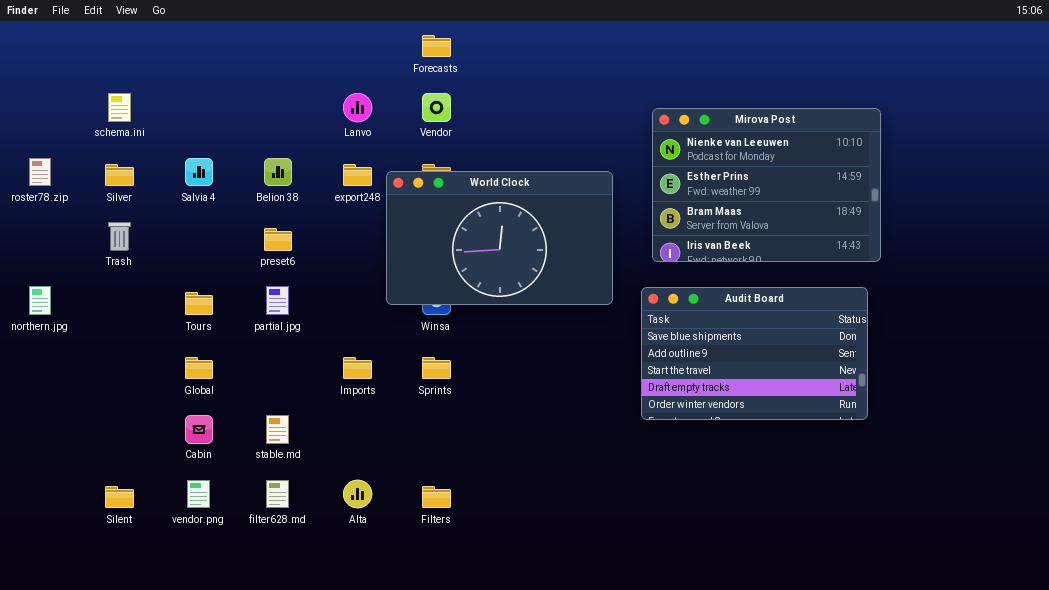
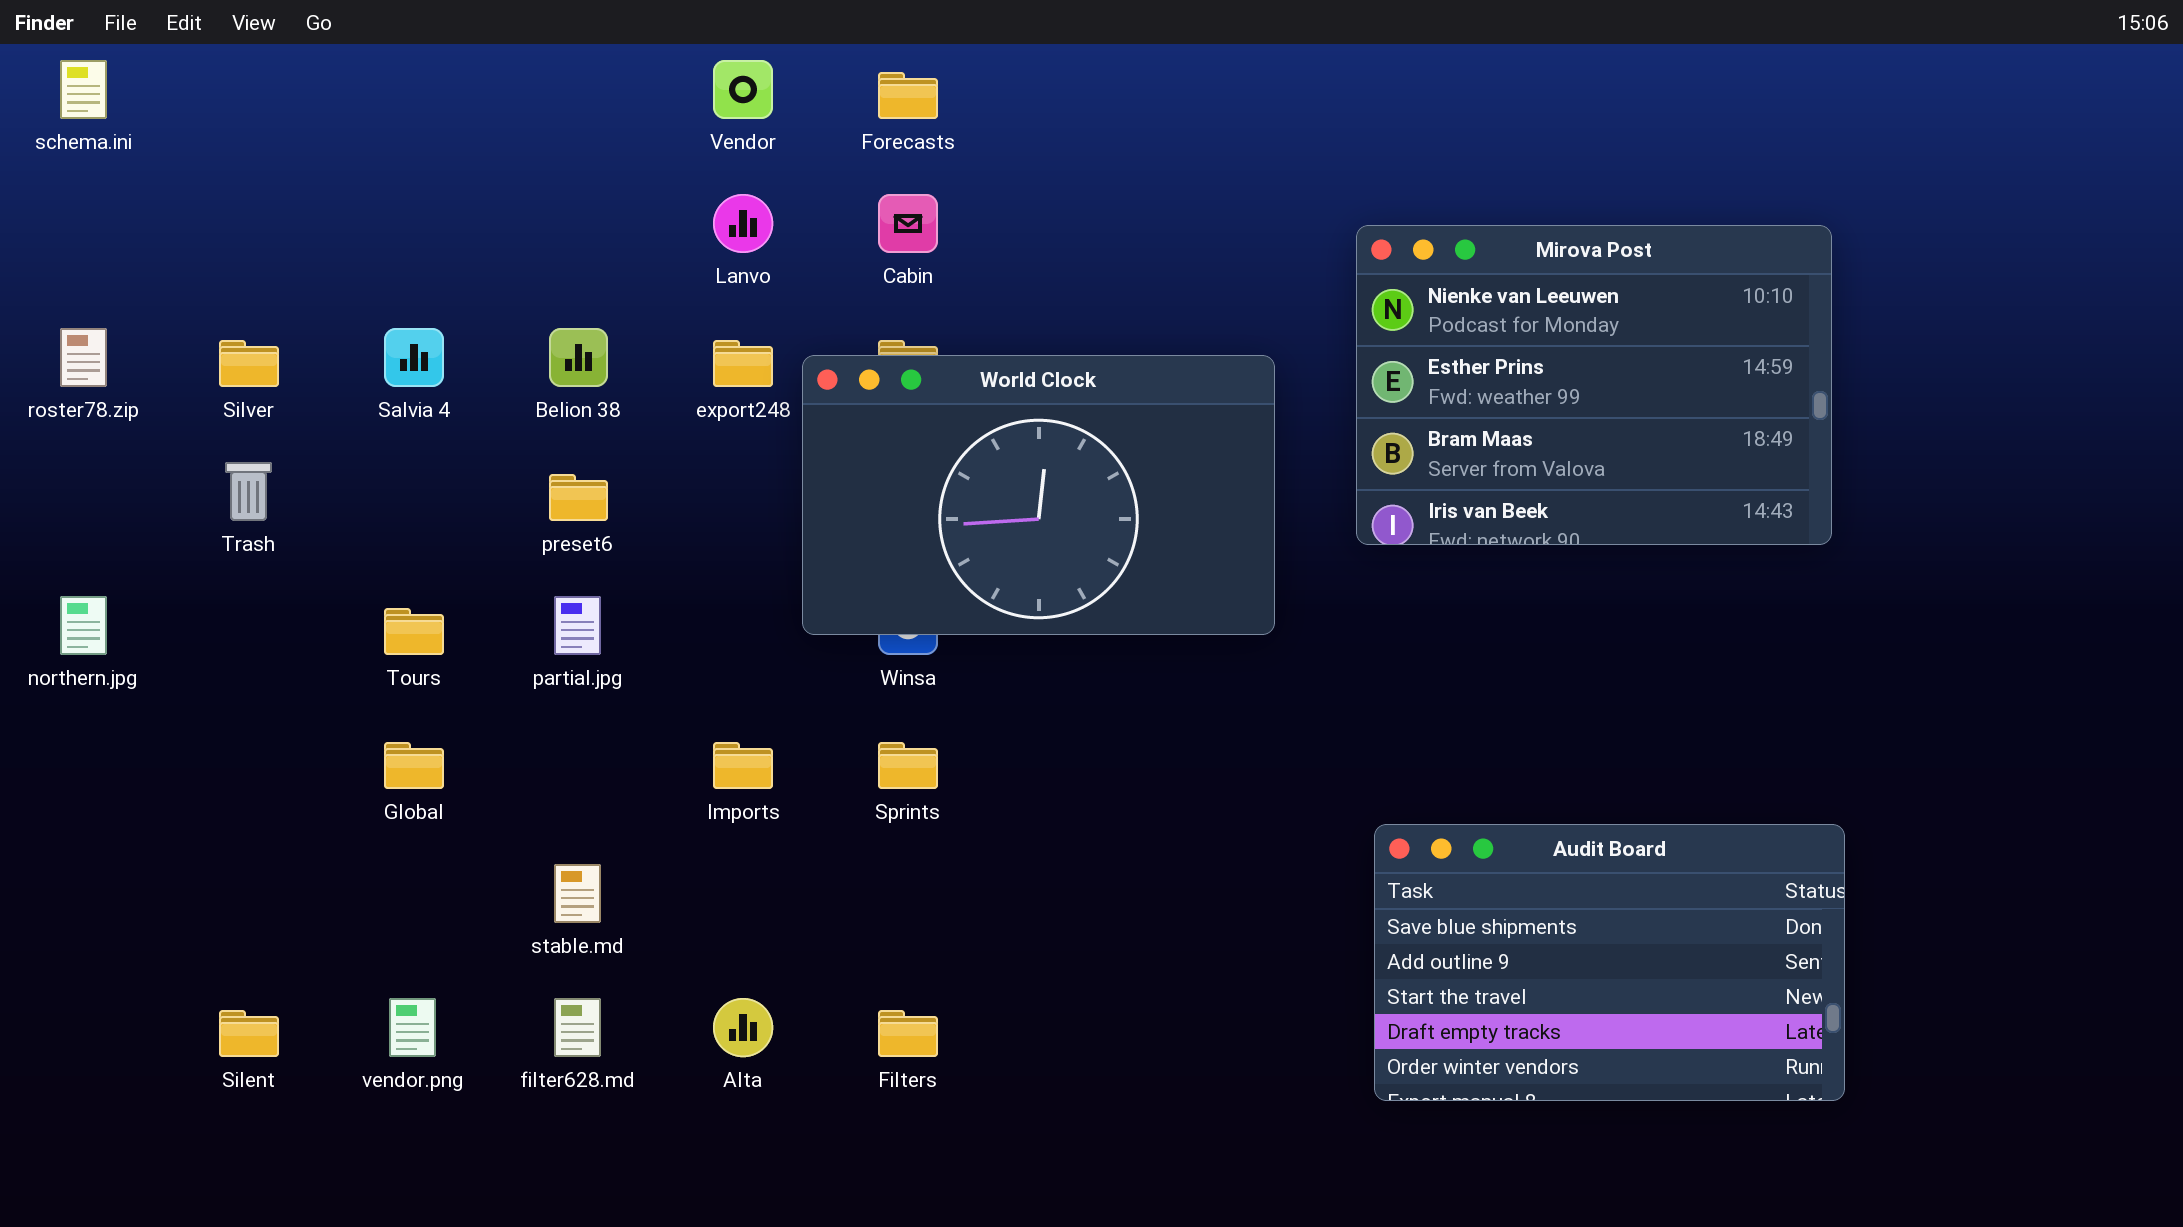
schema.ini: [108,93,131,122] -> [60,60,107,119], moved
Vendor: [422,93,451,122] -> [713,60,773,119], moved
Audit Board: [641,287,868,420] -> [1374,824,1845,1101], moved
Cabin: [185,415,213,444] -> [878,194,938,253], moved

